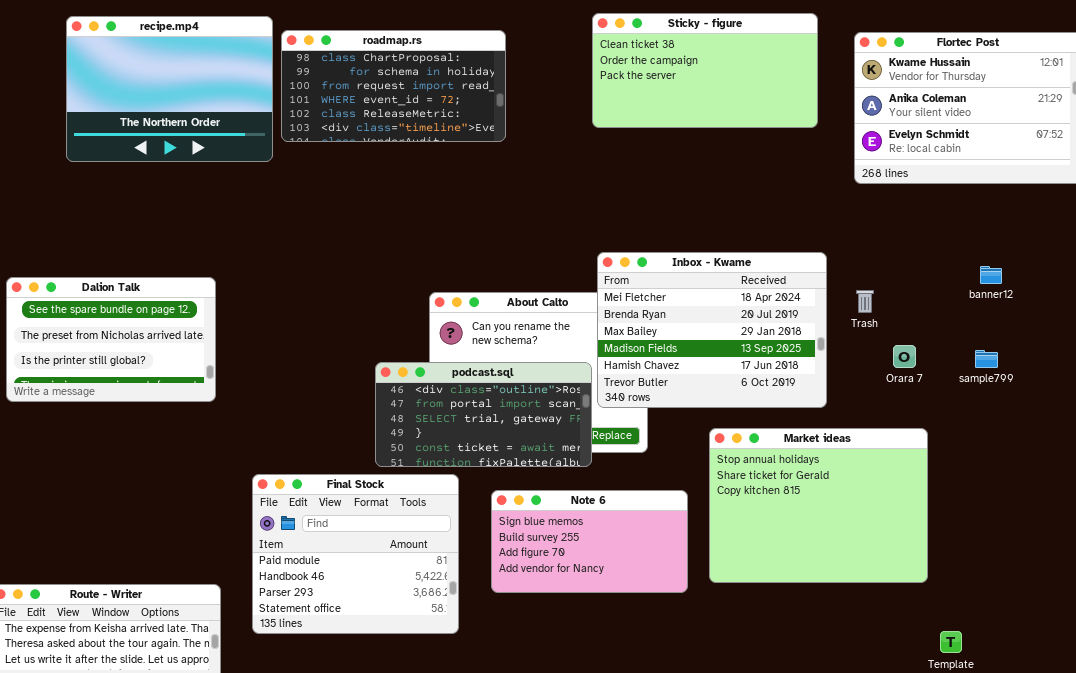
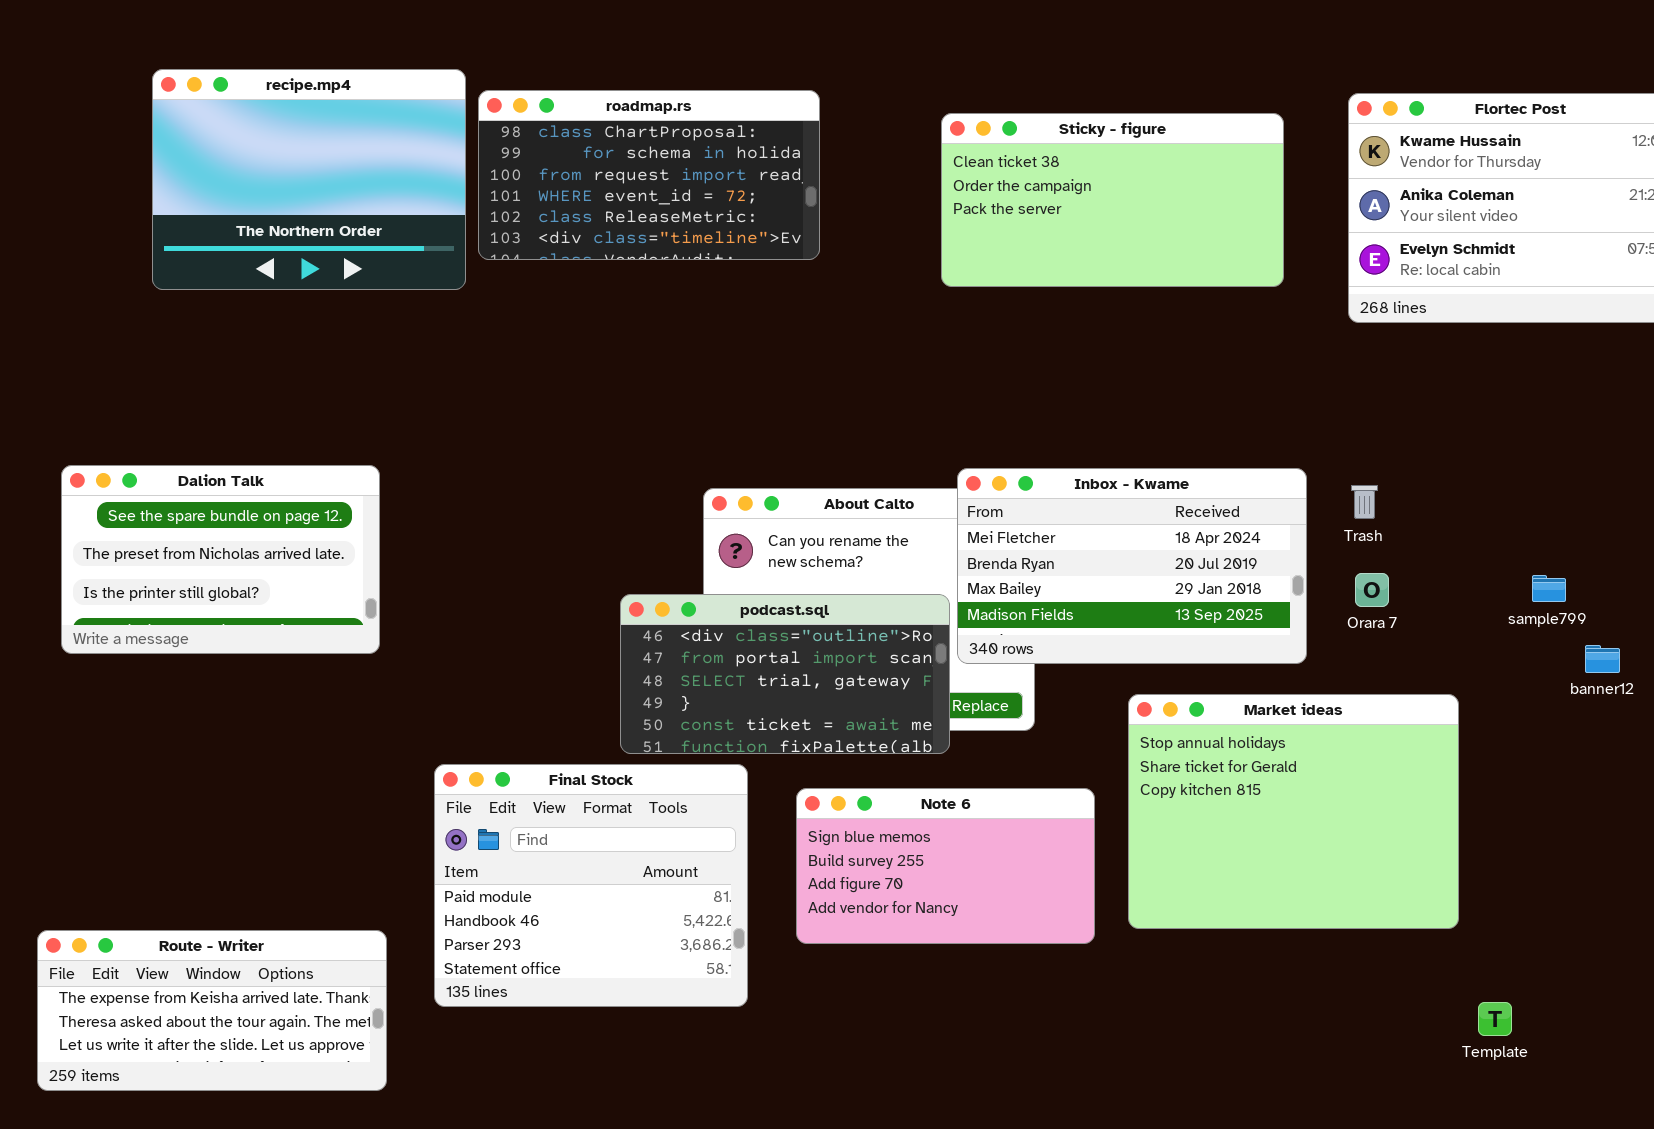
Sticky - figure: [592,13,818,128] -> [941,113,1284,287], moved
Inbox - Kwame: [597,252,827,408] -> [957,468,1307,664], resized
banner12: [980,266,1002,284] -> [1585,645,1620,673], moved
Orara 7: [893,345,916,368] -> [1355,573,1389,607], moved

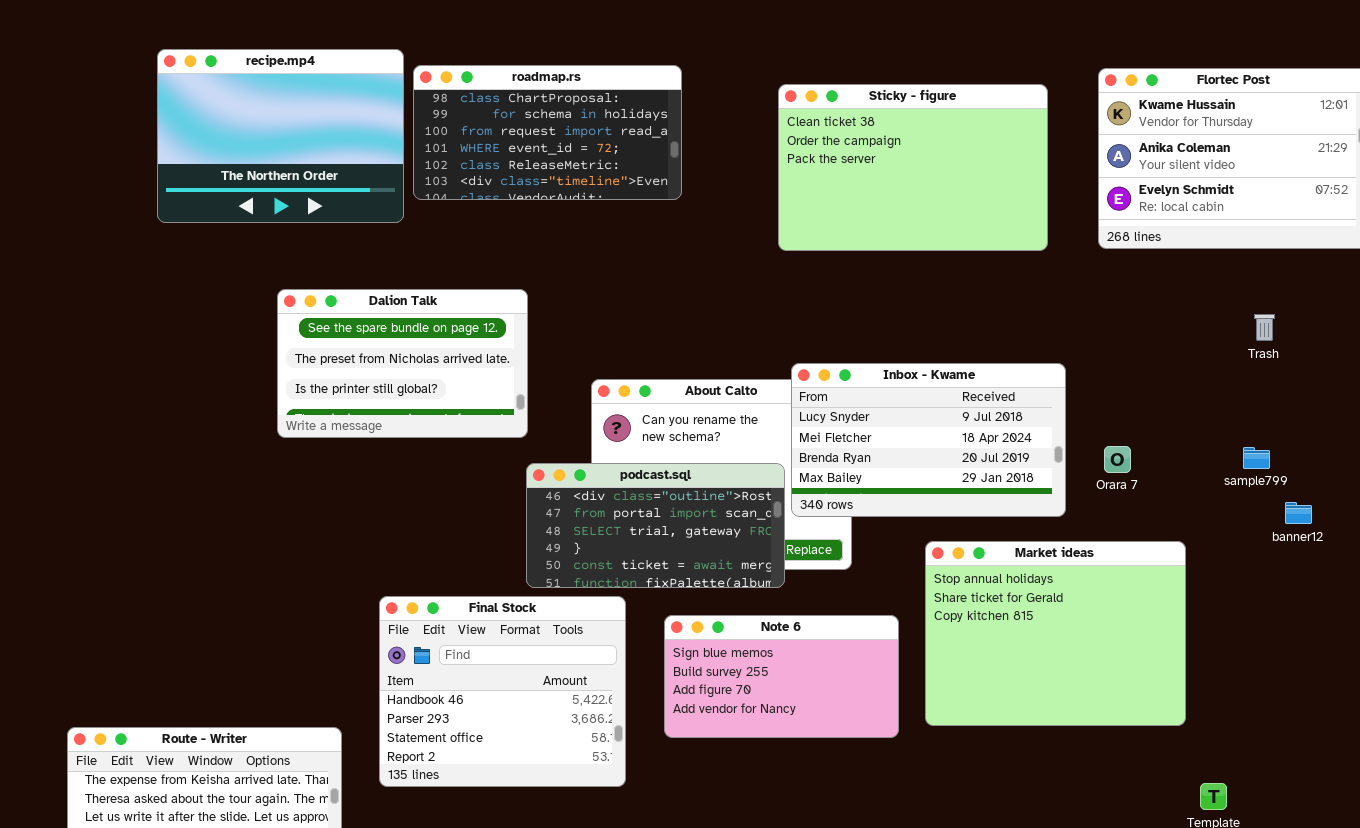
Sticky - figure: [941,113,1284,287] -> [778,84,1048,251], resized
Dalion Talk: [61,465,380,654] -> [277,289,528,438], moved
Inbox - Kwame: [957,468,1307,664] -> [791,363,1066,517], scrolled up 1 row
Trash: [1351,485,1378,519] -> [1254,314,1275,341], moved
Final Stock: [434,764,748,1007] -> [379,596,626,787], scrolled down 1 row

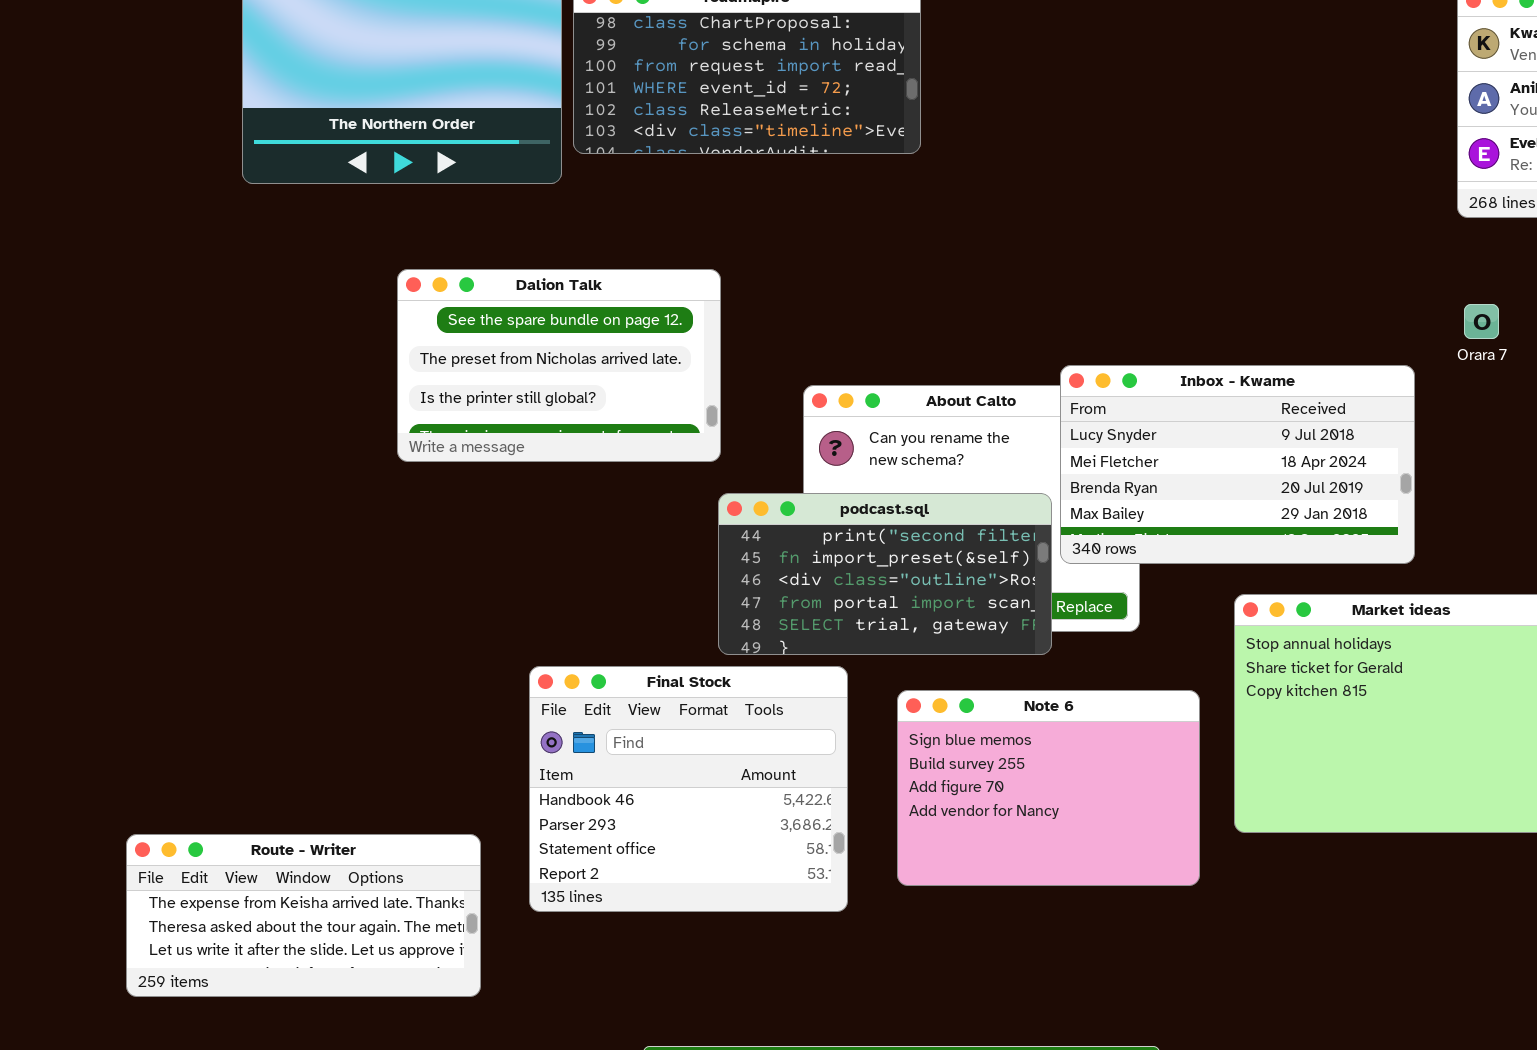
Sticky - figure: [778,84,1048,251] -> none, closed
Orara 7: [1104,446,1131,473] -> [1464,304,1499,339], moved
podcast.sql: [526,463,785,588] -> [718,493,1052,655], scrolled up 2 rows
Note 6: [664,615,899,738] -> [897,690,1200,886], resized

